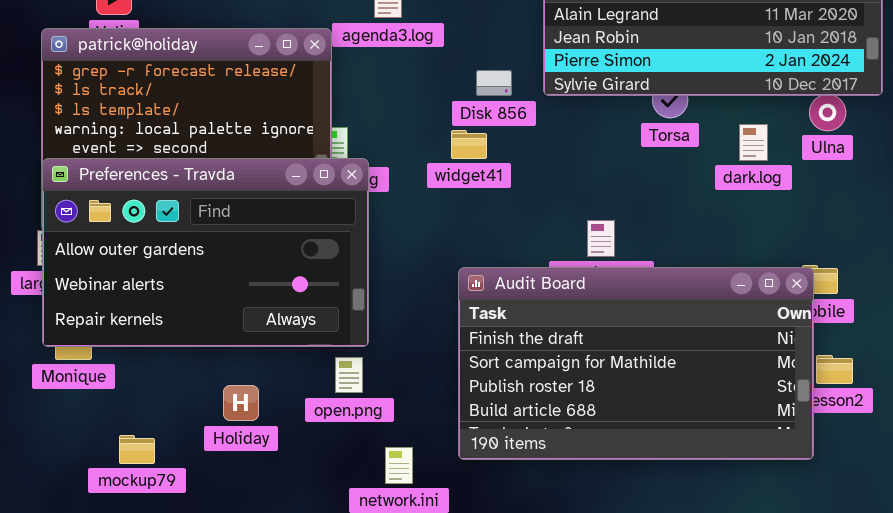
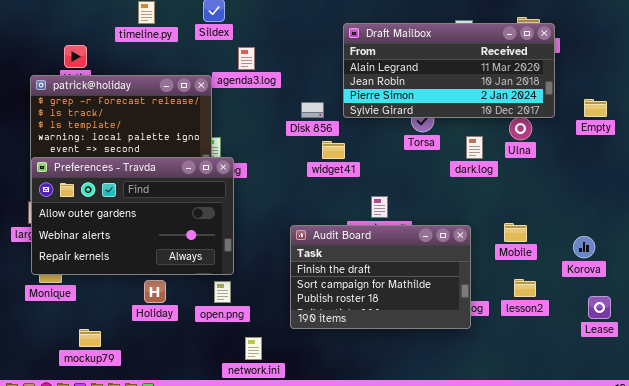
widget41: [451,130,487,159] -> [322,141,345,159], moved
Audit Board: [458,267,814,460] -> [290,225,471,329], resized
Holiday: [223,385,259,421] -> [144,280,166,303], moved

